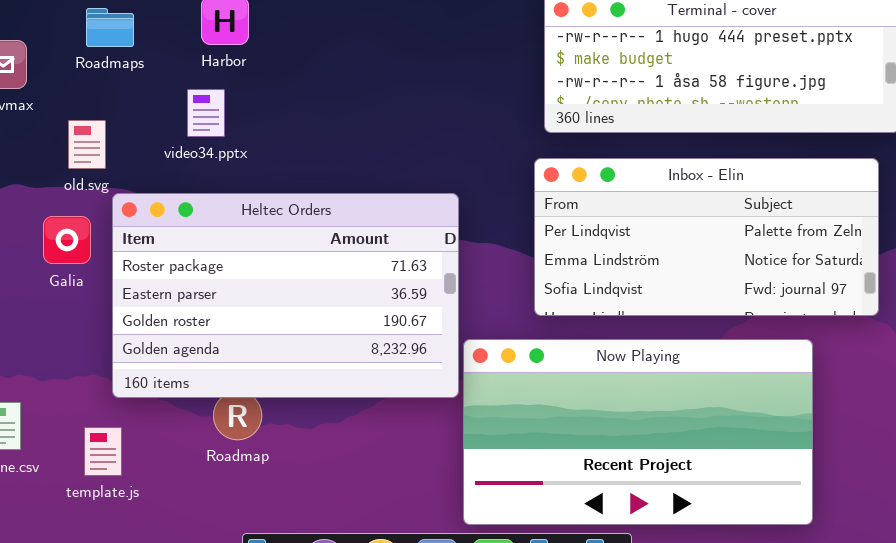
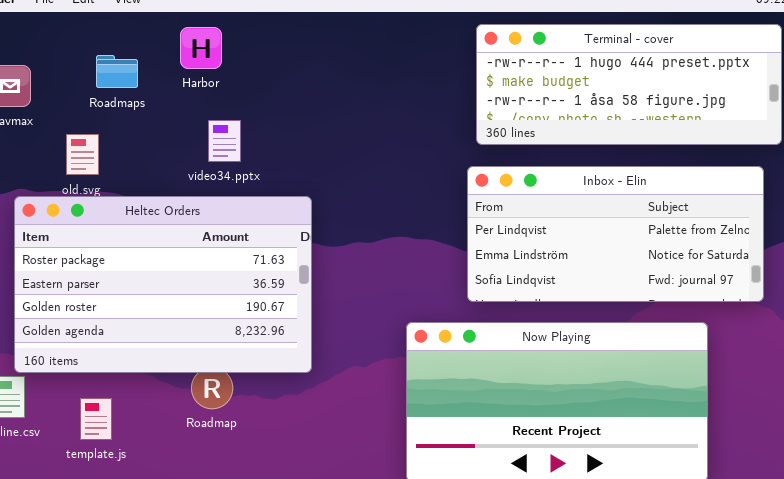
Roadmaps: [86,8,134,47] -> [96,55,138,88], moved
video34.pptx: [187,89,225,137] -> [208,120,241,162], moved
Heltec Orders: [112,193,459,398] -> [14,196,312,373], moved

